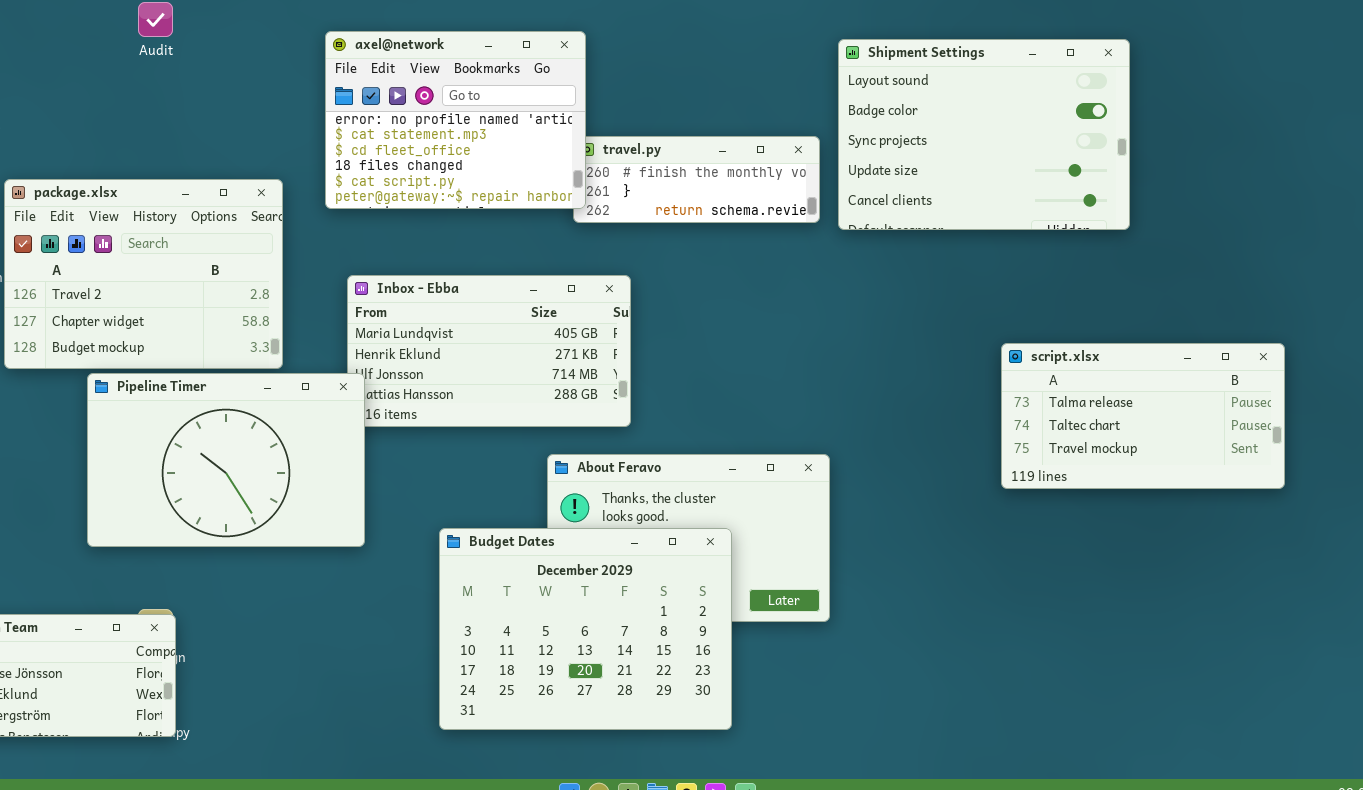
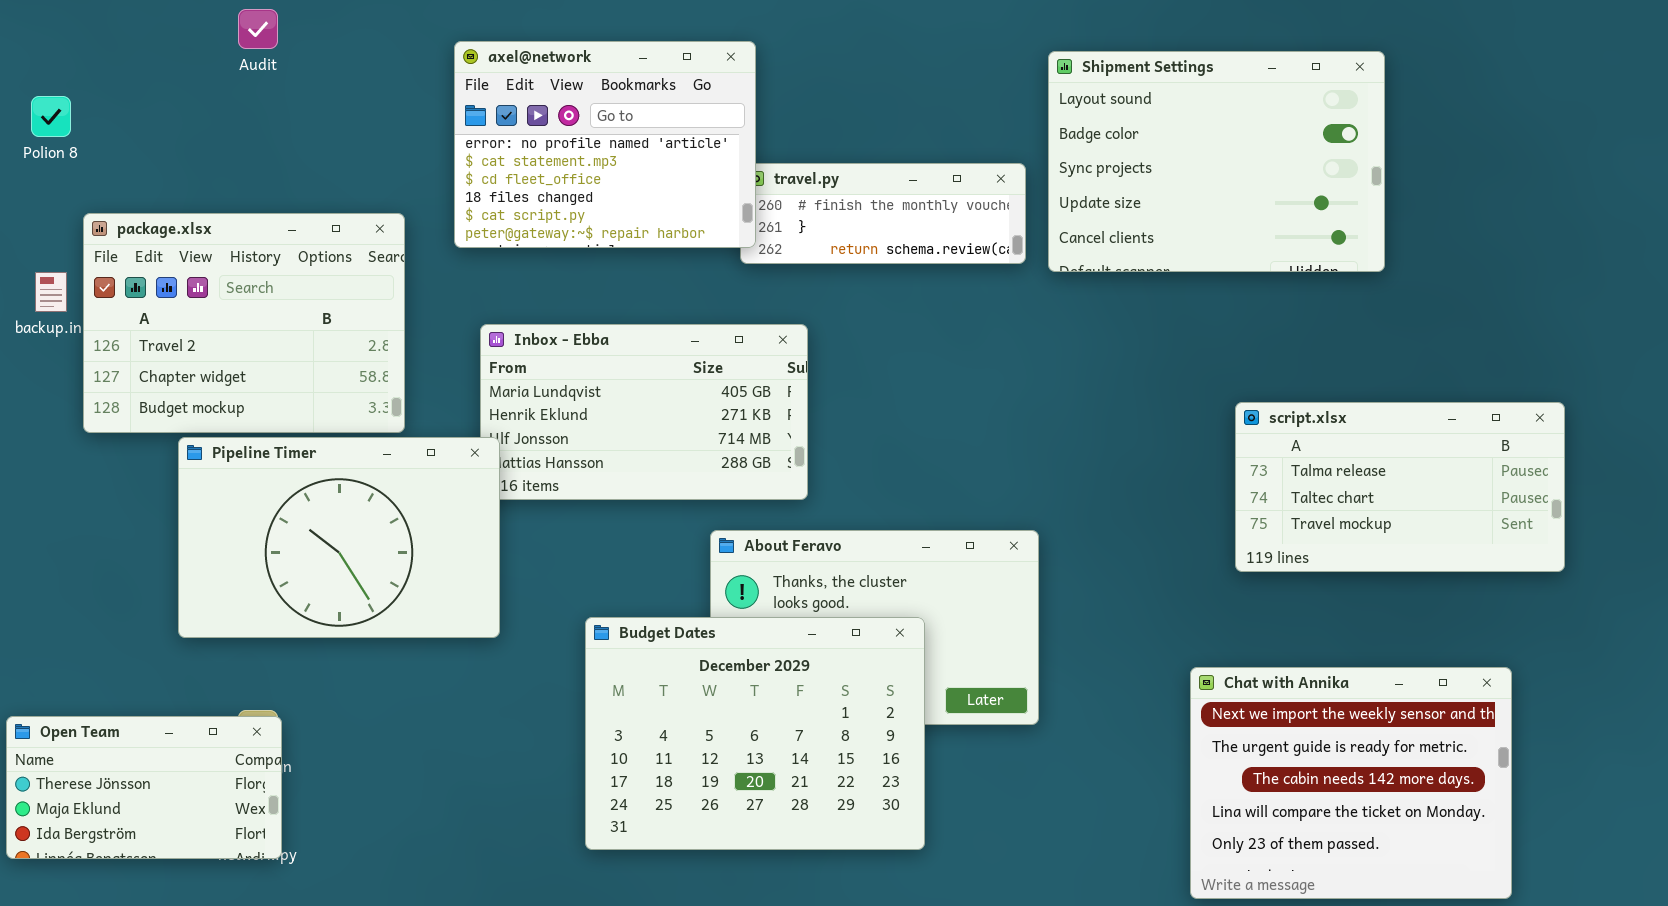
Chat with Annika: none -> [1190,667,1512,899], opened

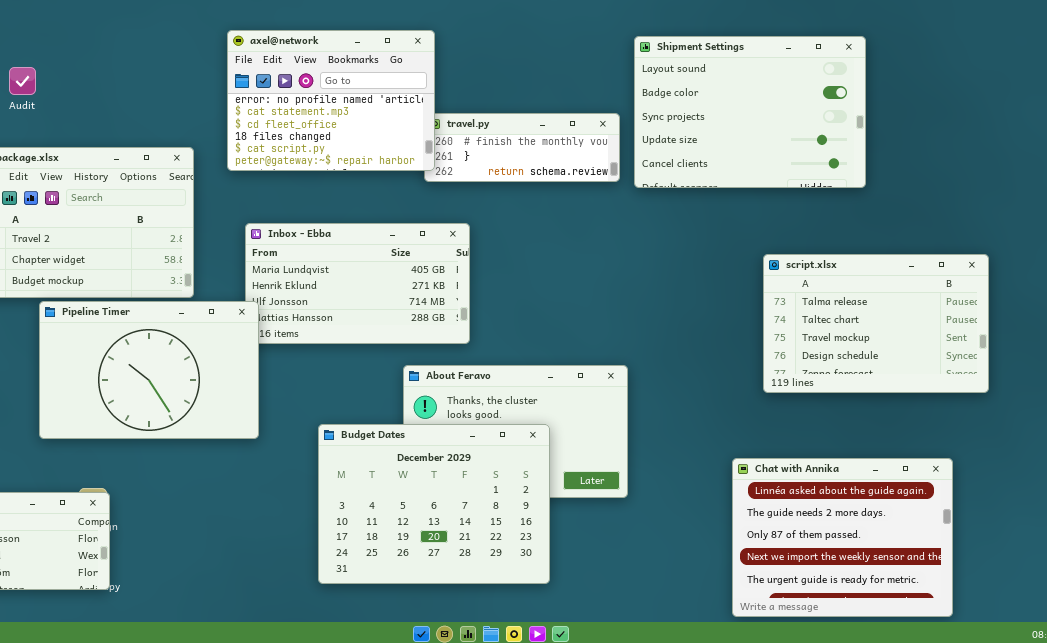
Audit: [238,9,278,49] -> [9,67,36,95], moved
script.xlsx: [1235,402,1565,572] -> [763,254,989,393], resized
Chat with Annika: [1190,667,1512,899] -> [732,458,953,617], scrolled up 3 rows

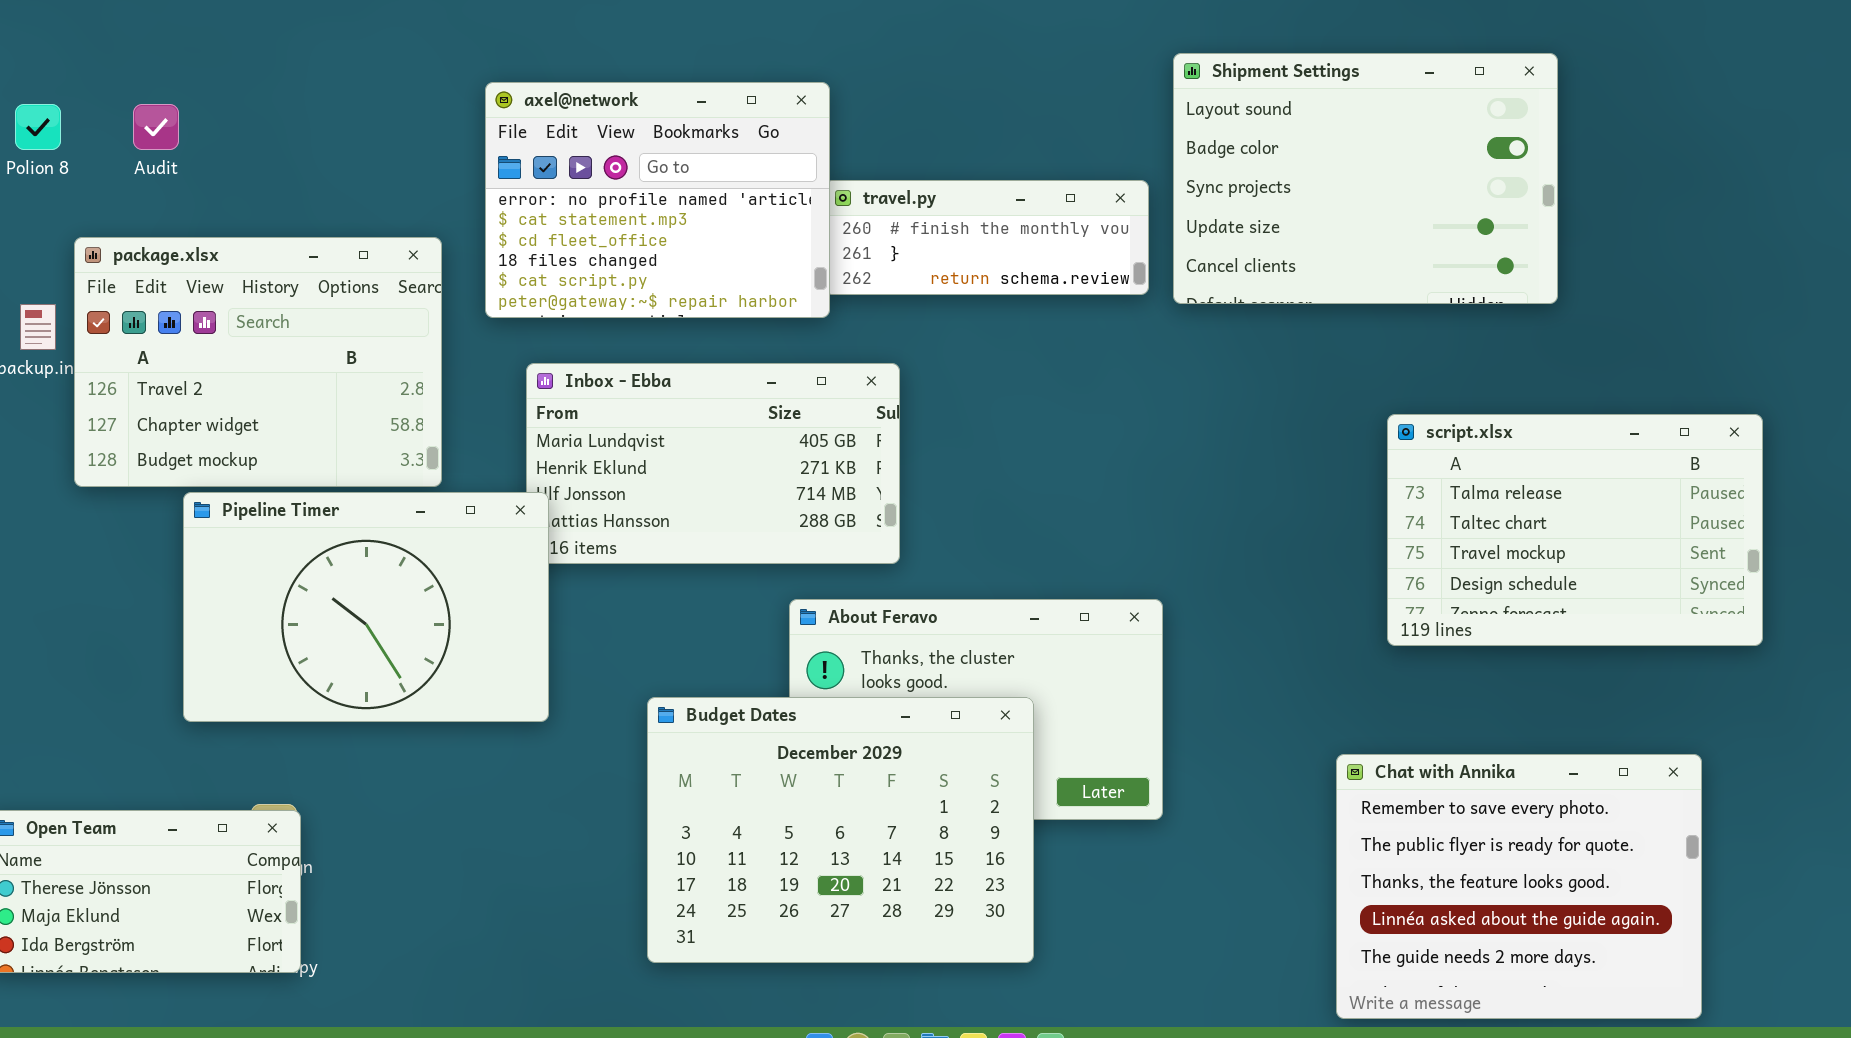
axel@network: [227,30,435,171] -> [485,82,830,318], moved
Chat with Annika: [732,458,953,617] -> [1336,754,1702,1019], scrolled up 3 rows

